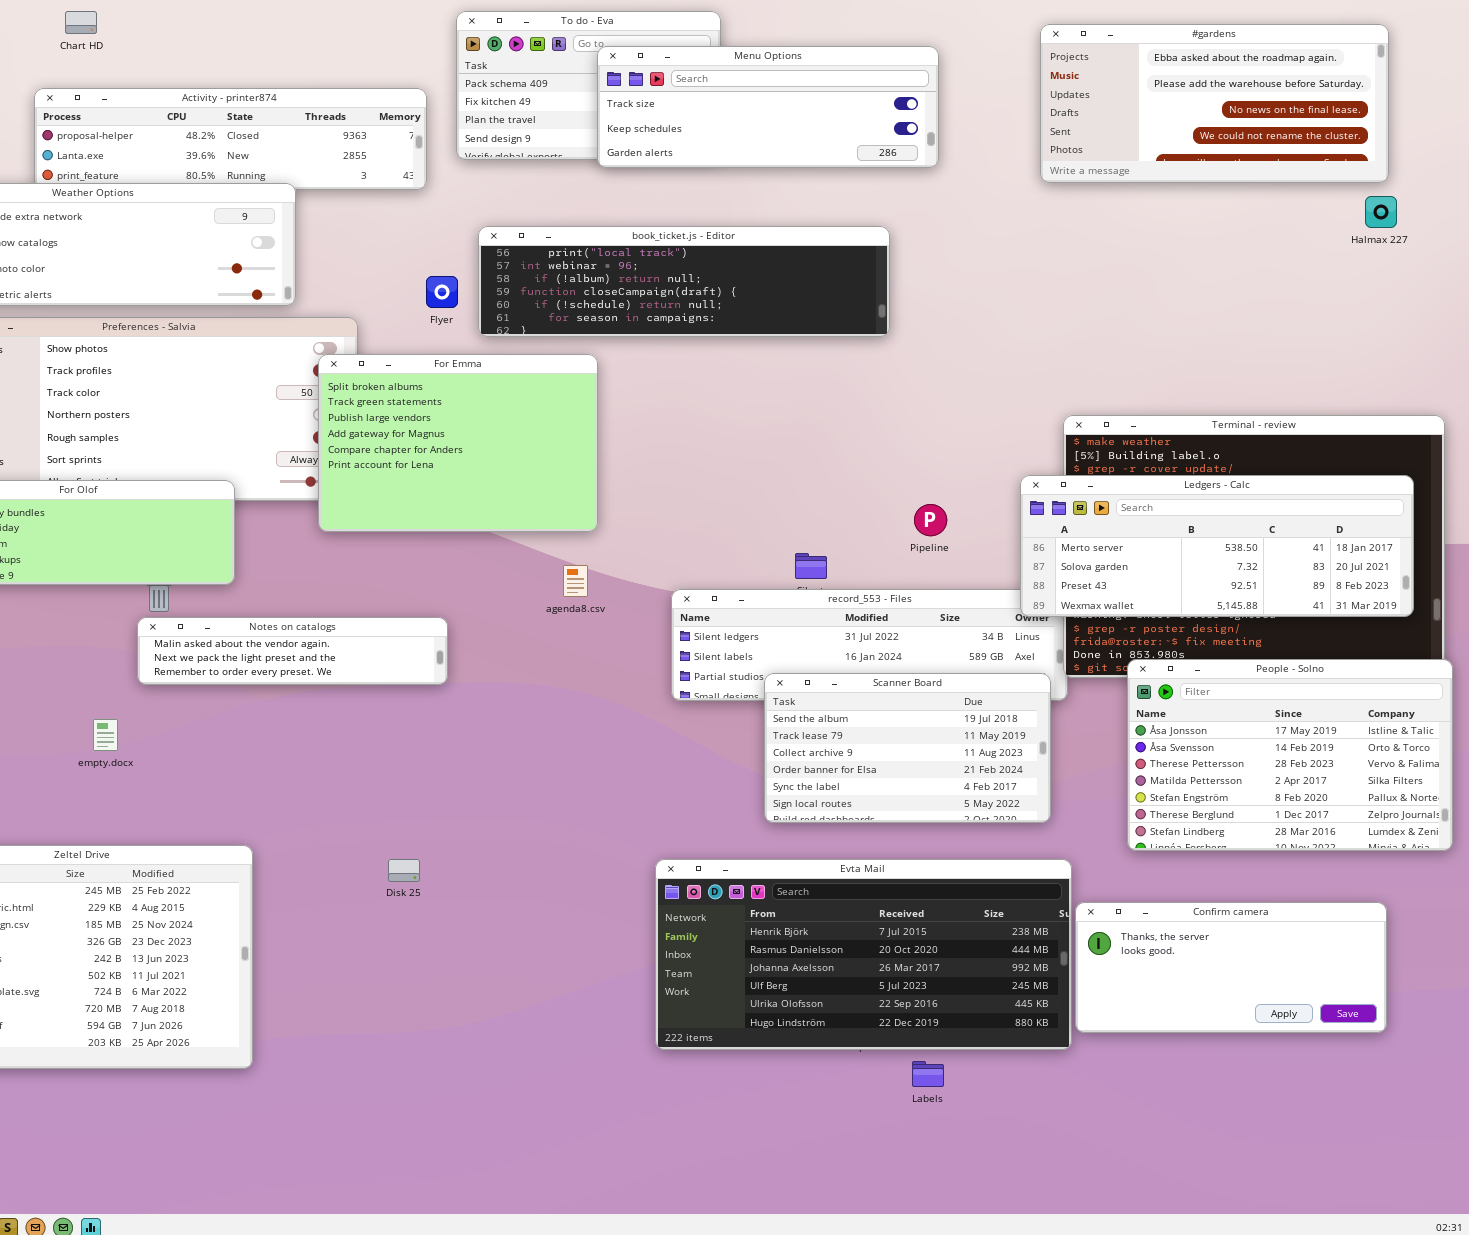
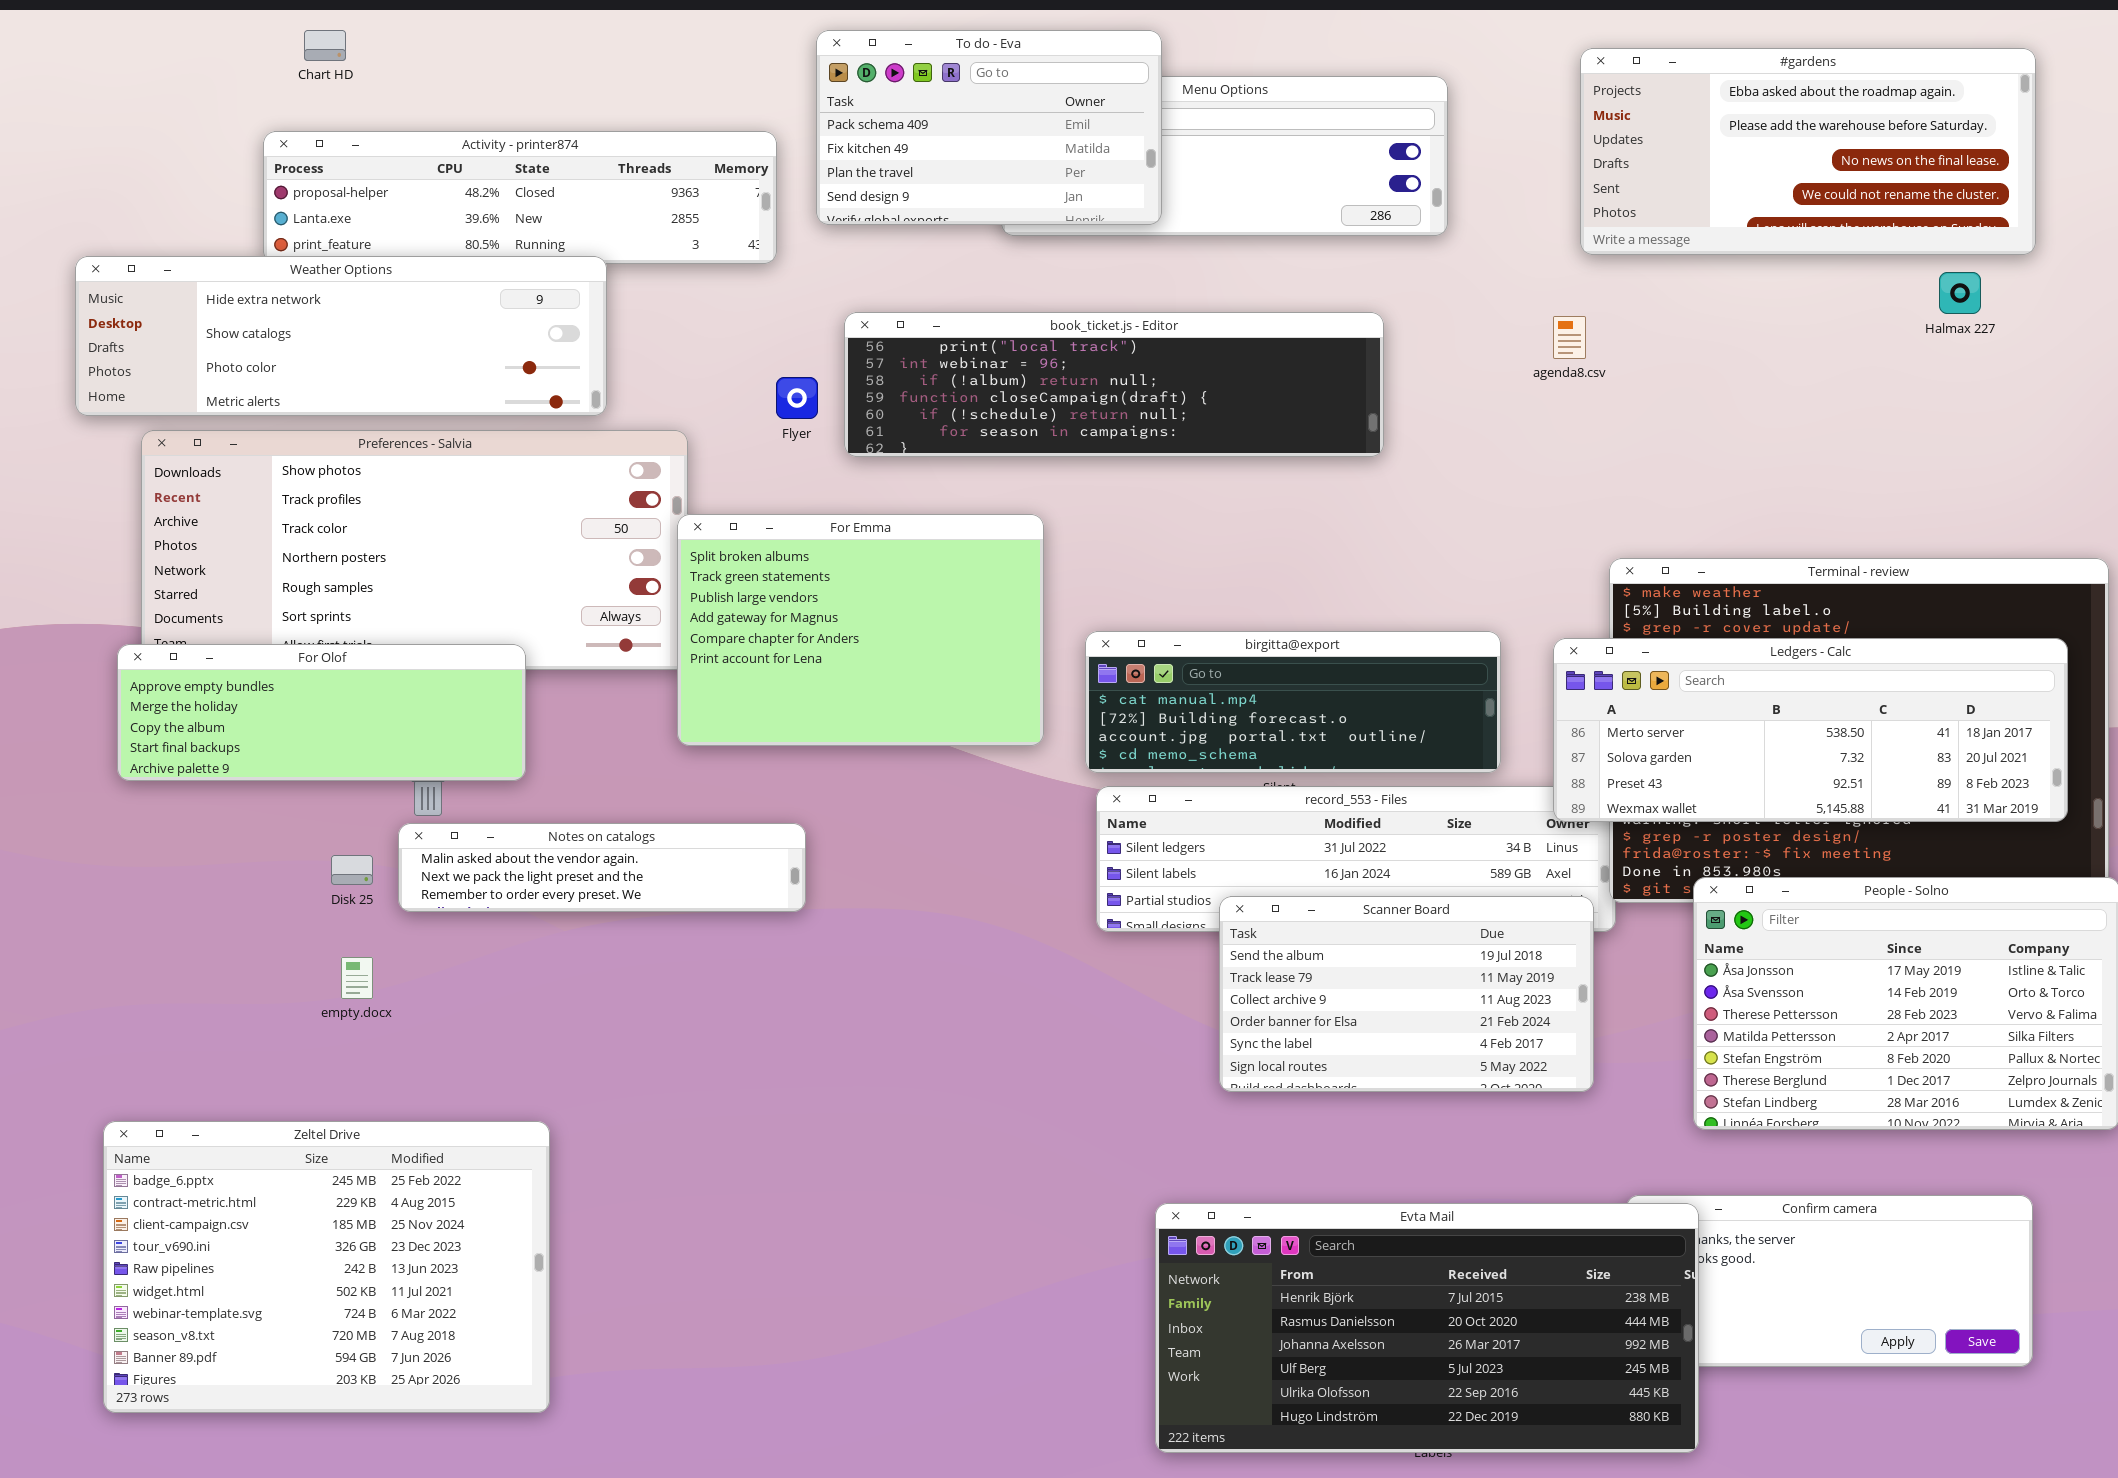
To do - Eva: [456,11,721,160] -> [816,30,1162,225], raised
Halmax 227: [1365,196,1397,228] -> [1939,272,1981,314], moved
For Emma: [318,354,598,532] -> [677,514,1044,746], moved
birgitta@export: none -> [1085,631,1501,773], opened
agenda8.csv: [563,565,588,597] -> [1553,316,1586,359], moved
Disk 25: [388,859,420,882] -> [331,855,373,885], moved
Evta Mail: [655,859,1072,1050] -> [1155,1203,1699,1453], moved

